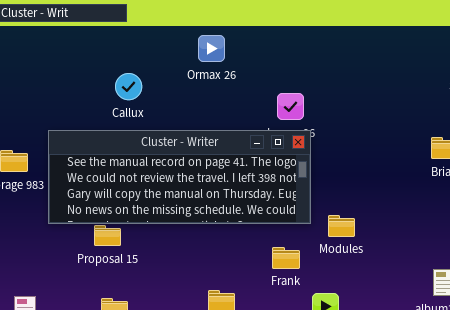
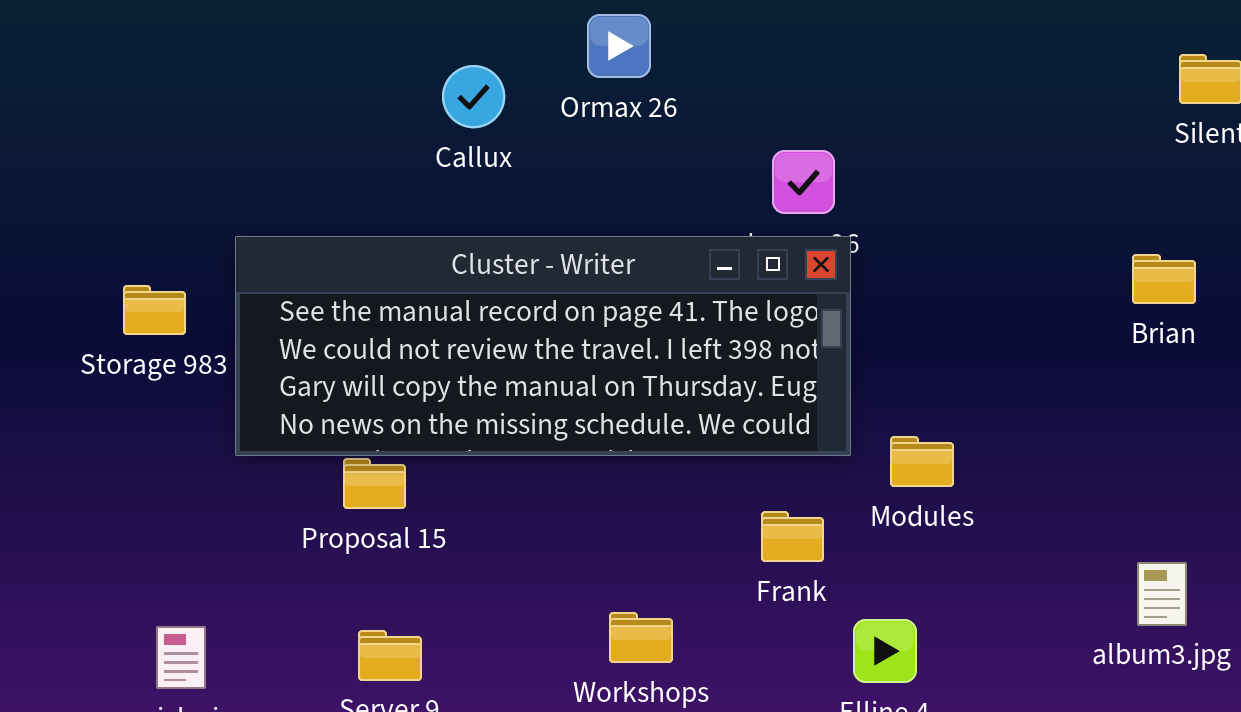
Callux: [115,73,142,100] -> [442,65,505,128], moved

